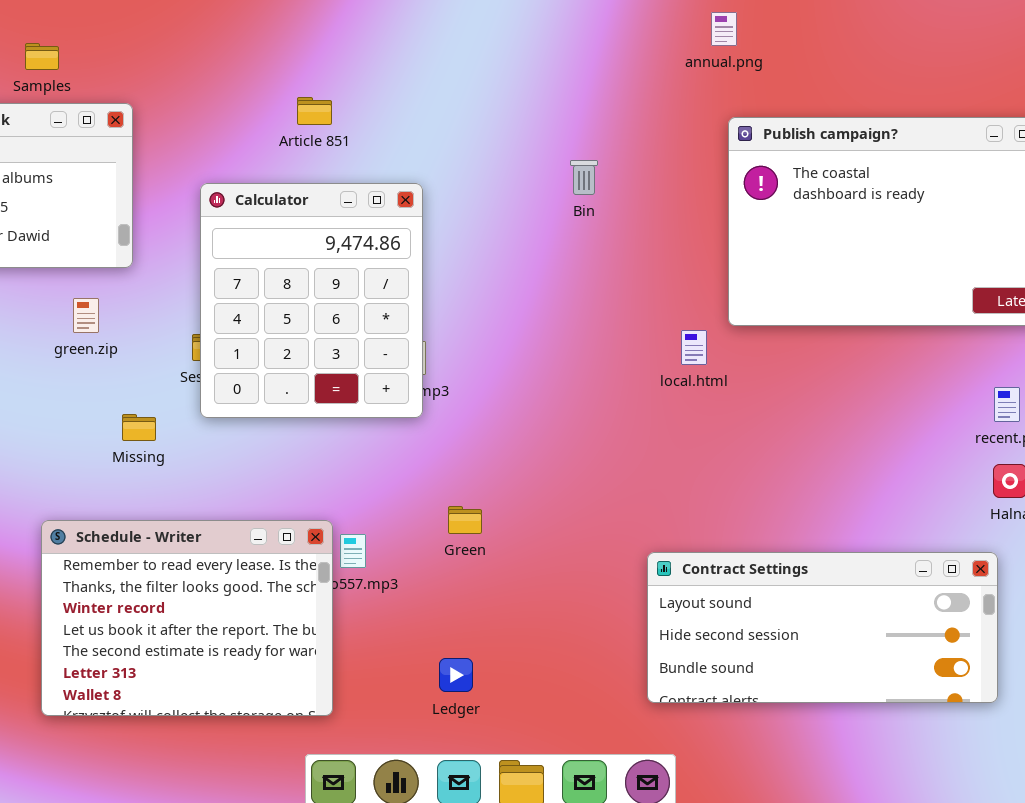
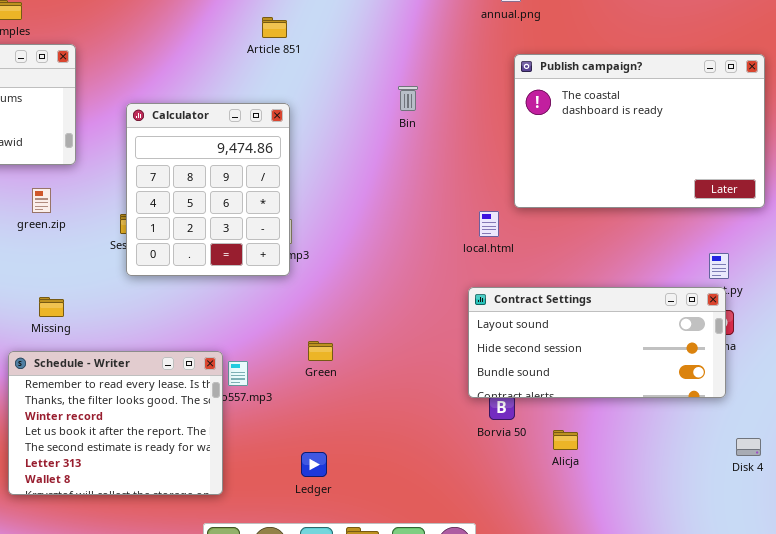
Article 851: [297,97,332,125] -> [262,17,287,38], moved
Missing: [122,414,156,441] -> [39,297,64,317], moved
Contract Settings: [647,552,998,703] -> [468,287,726,398], moved

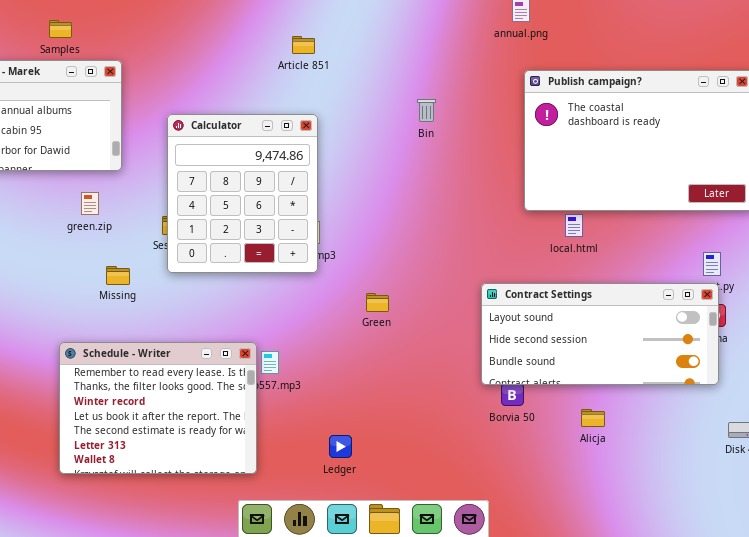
local.html: [479,211,499,237] -> [565,214,583,237], moved
Missing: [39,297,64,317] -> [106,266,130,285], moved
Green: [308,341,333,361] -> [366,293,389,312], moved
Alicja: [553,430,578,450] -> [581,409,605,427], moved

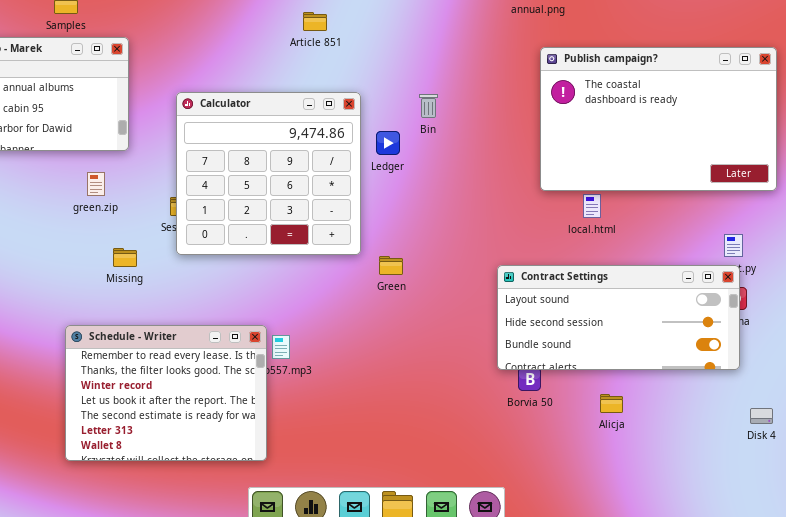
Bin: [417,99,436,122] -> [419,94,438,118], moved
Calculator: [167,114,318,273] -> [176,92,361,255], resized
Green: [366,293,389,312] -> [379,256,403,275], moved
Ledger: [329,435,352,458] -> [376,131,400,155], moved

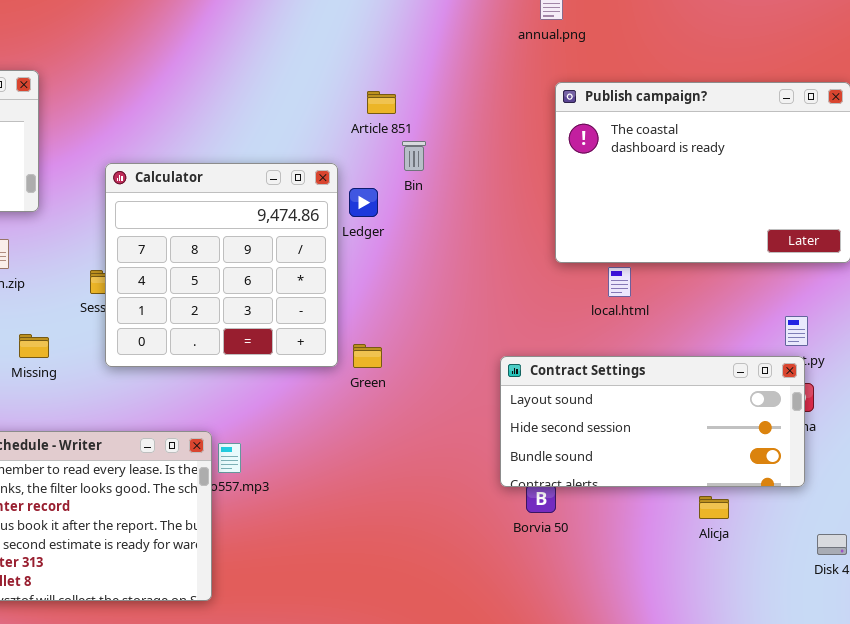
Article 851: [303,12,327,31] -> [367,91,396,114], moved
Calculator: [176,92,361,255] -> [105,163,338,367], moved
Alicja: [600,394,623,413] -> [699,496,729,519], moved

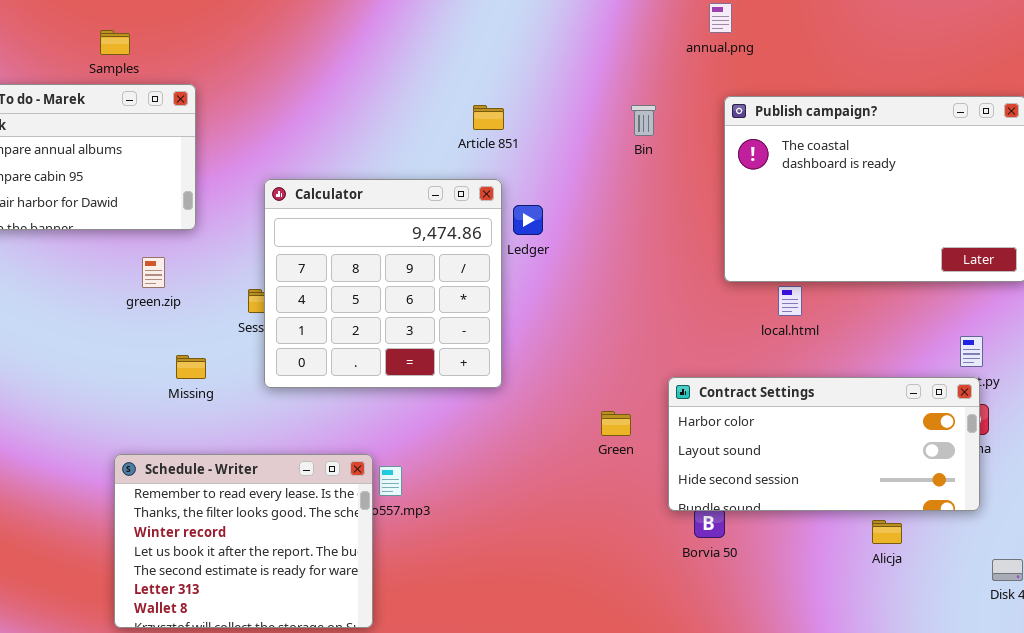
Article 851: [367,91,396,114] -> [473,105,504,130], moved
Bin: [402,141,426,171] -> [631,105,656,136], moved
Green: [353,344,382,368] -> [601,411,631,436], moved
Contract Settings: [500,356,805,487] -> [668,377,980,511], scrolled up 1 row

